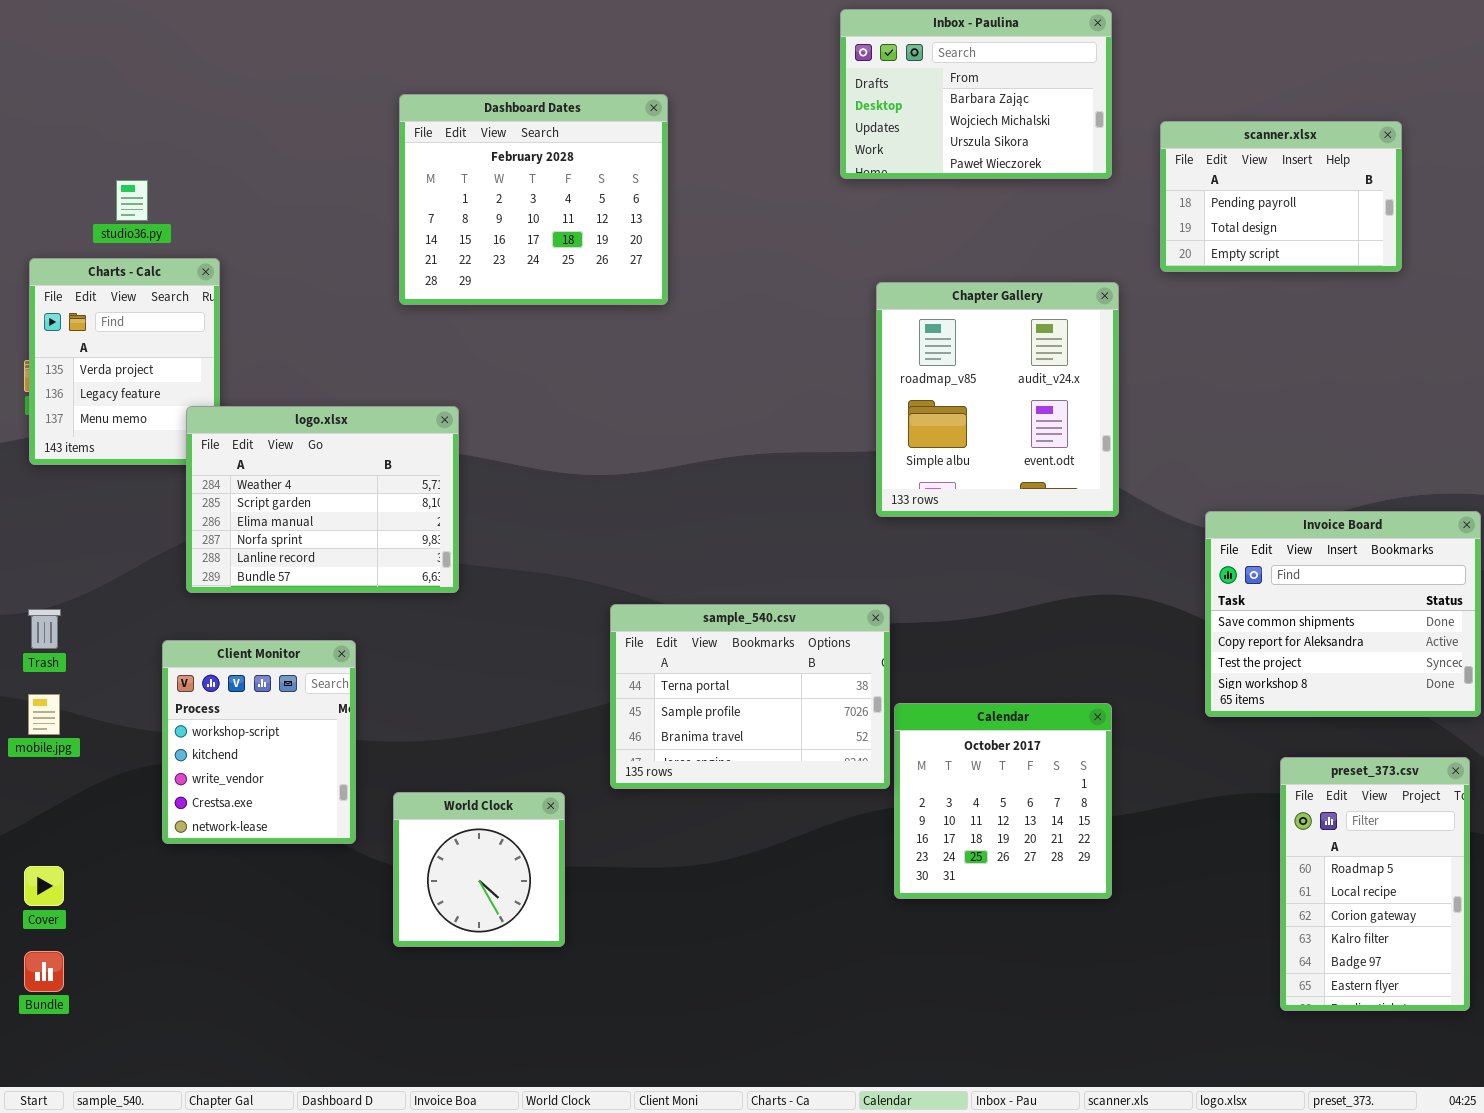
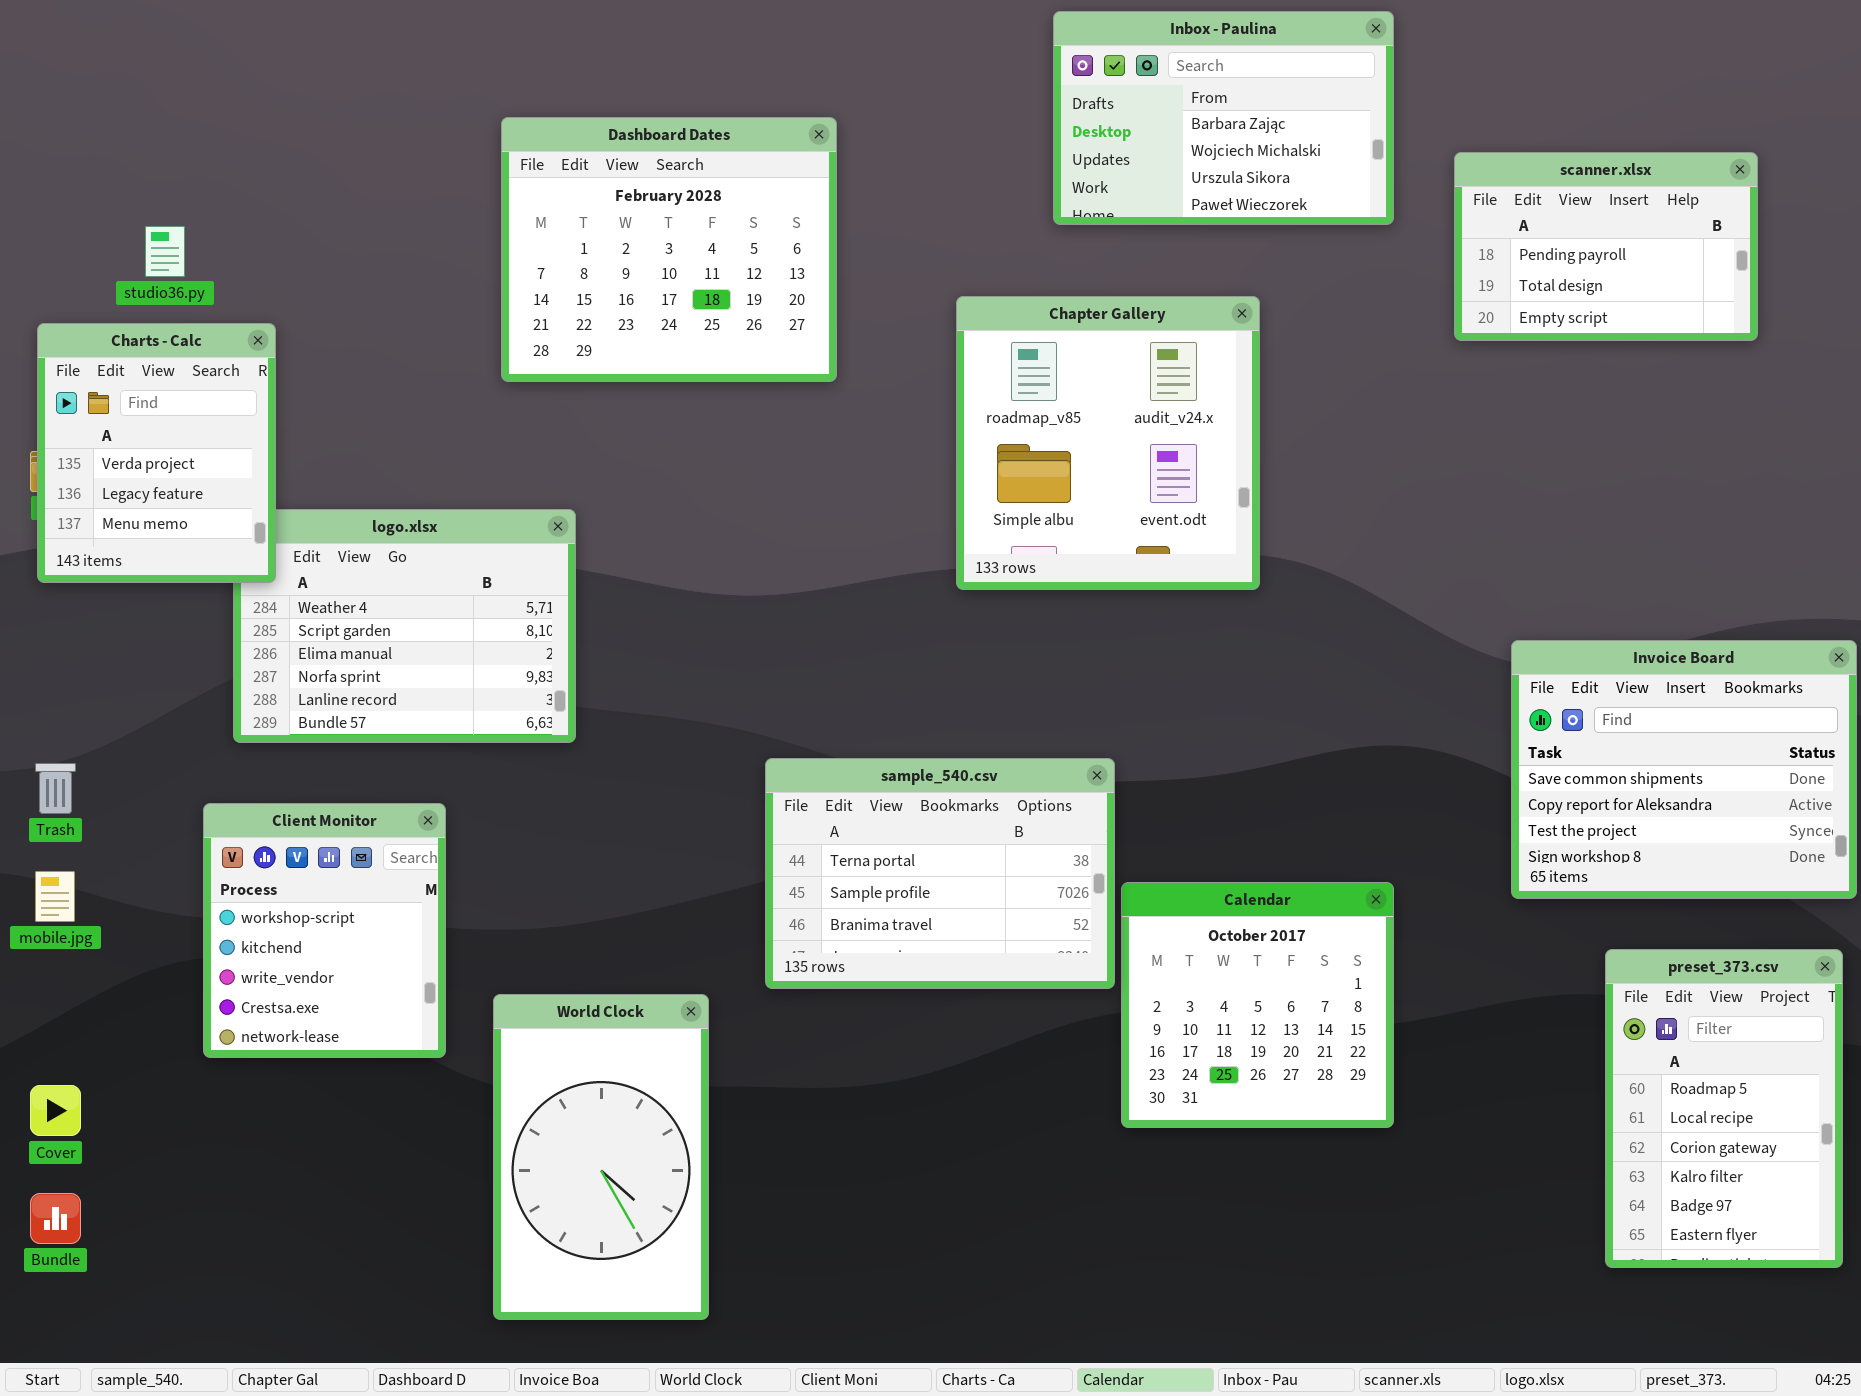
Charts - Calc: [29,258,220,465] -> [37,323,276,583], raised
Chapter Gallery: [876,282,1119,517] -> [956,296,1260,590], moved
World Clock: [393,792,565,947] -> [493,994,709,1320], resized

